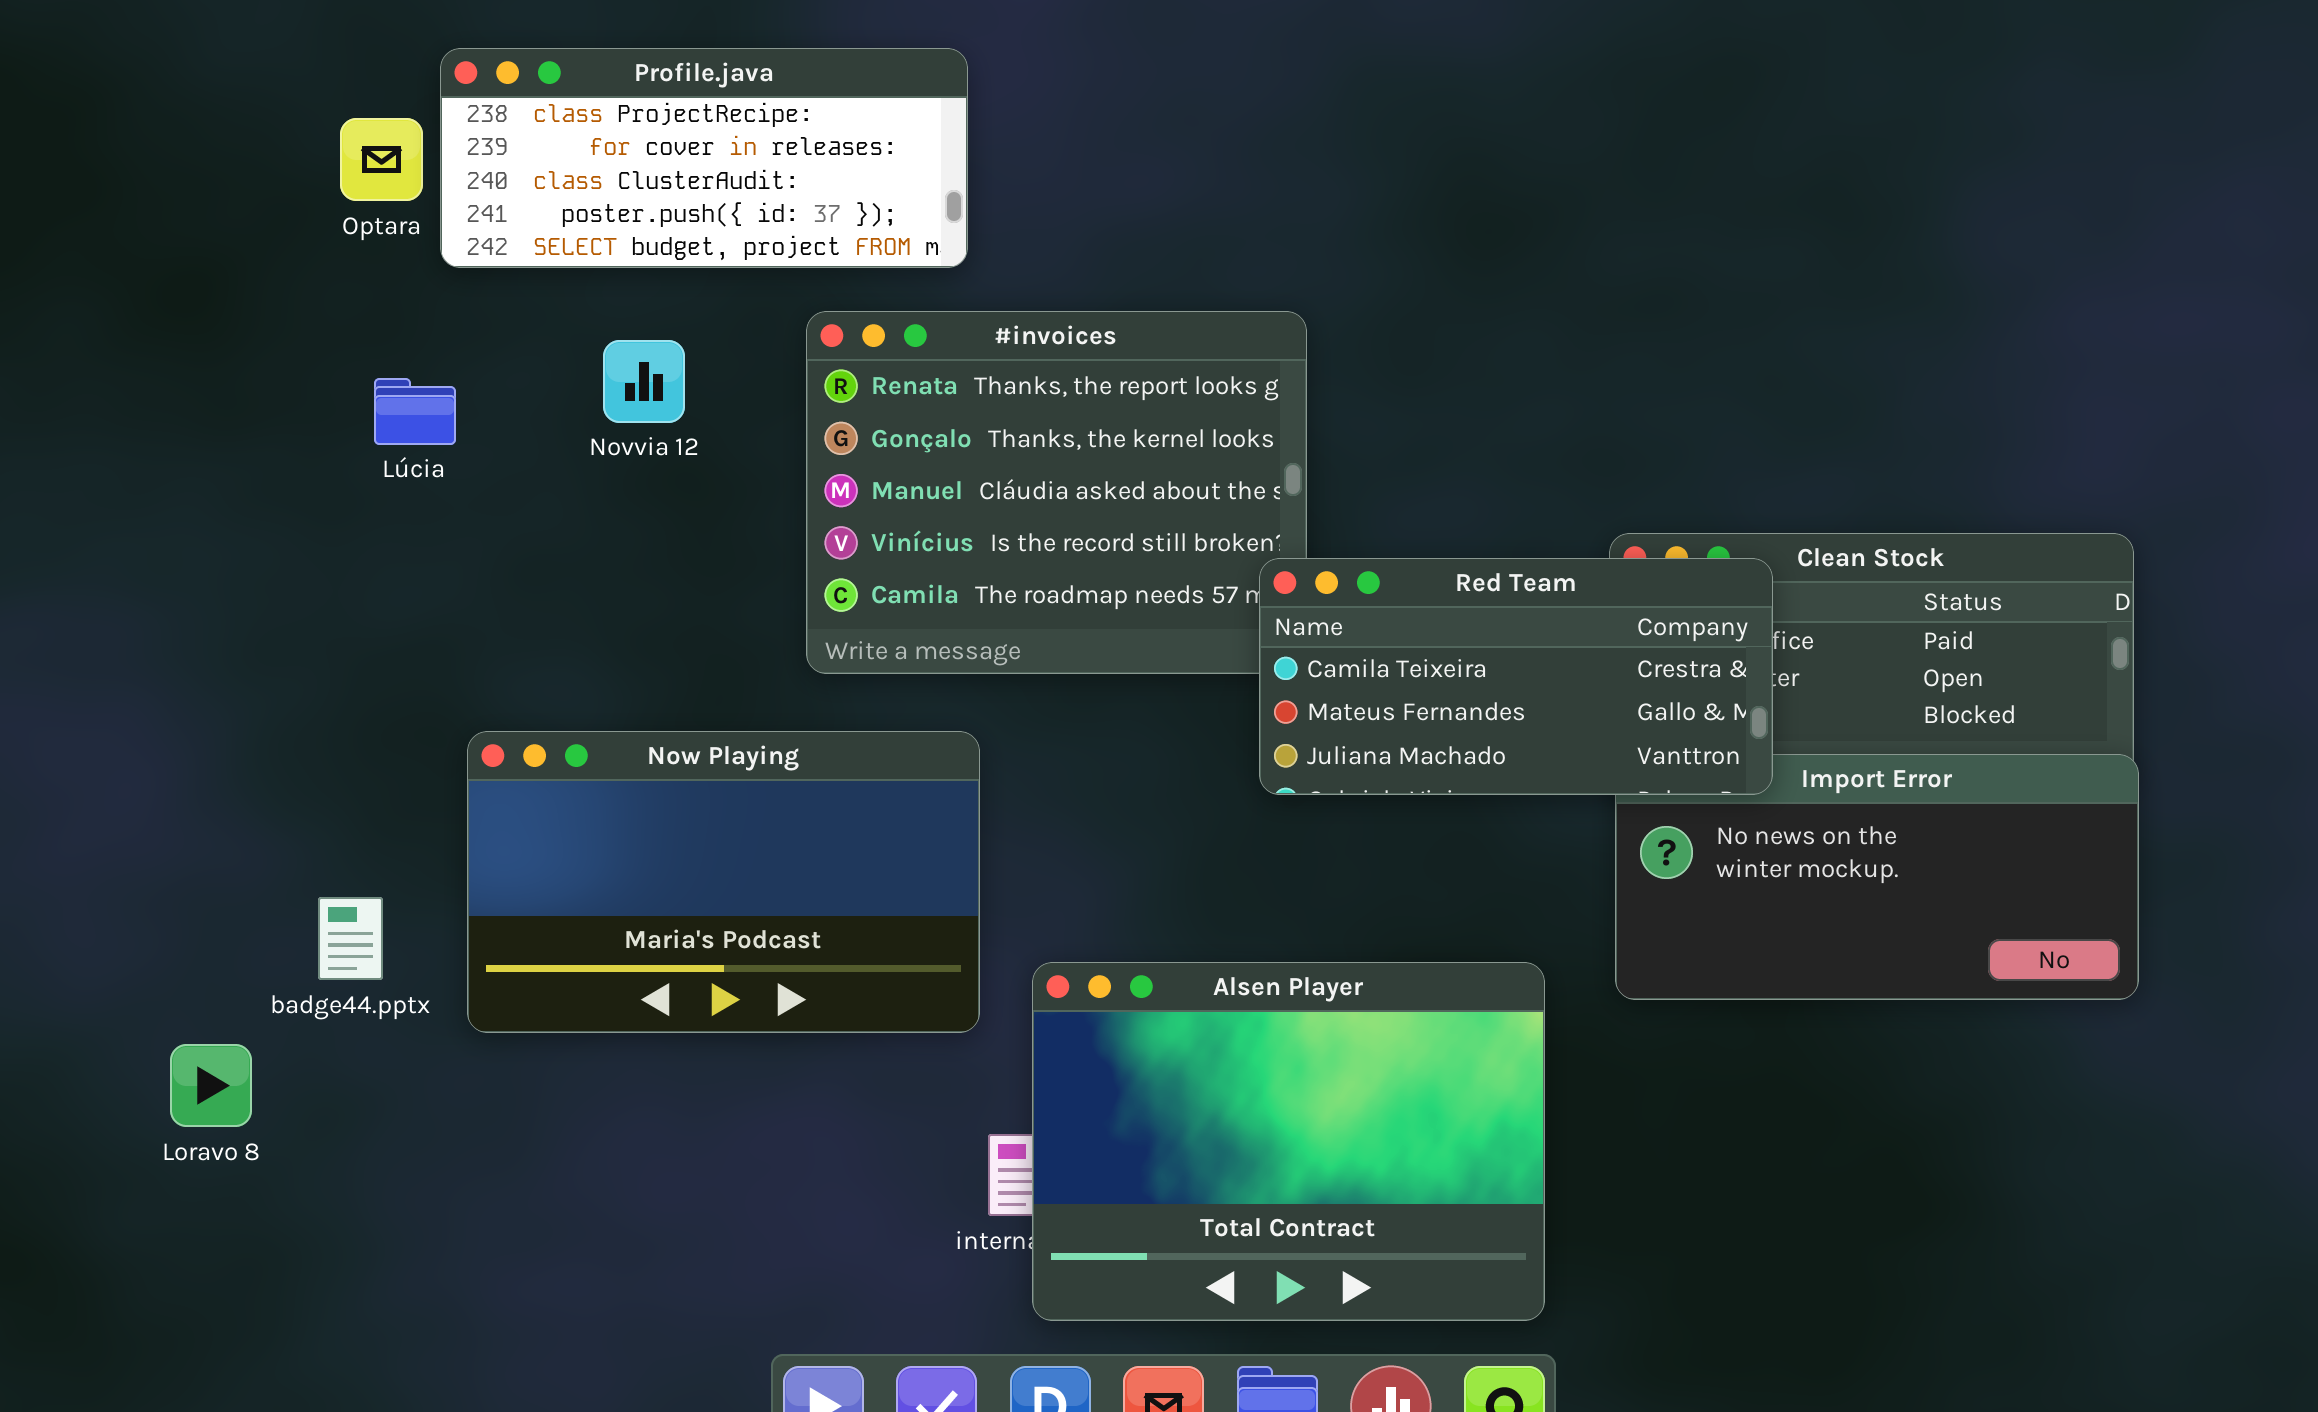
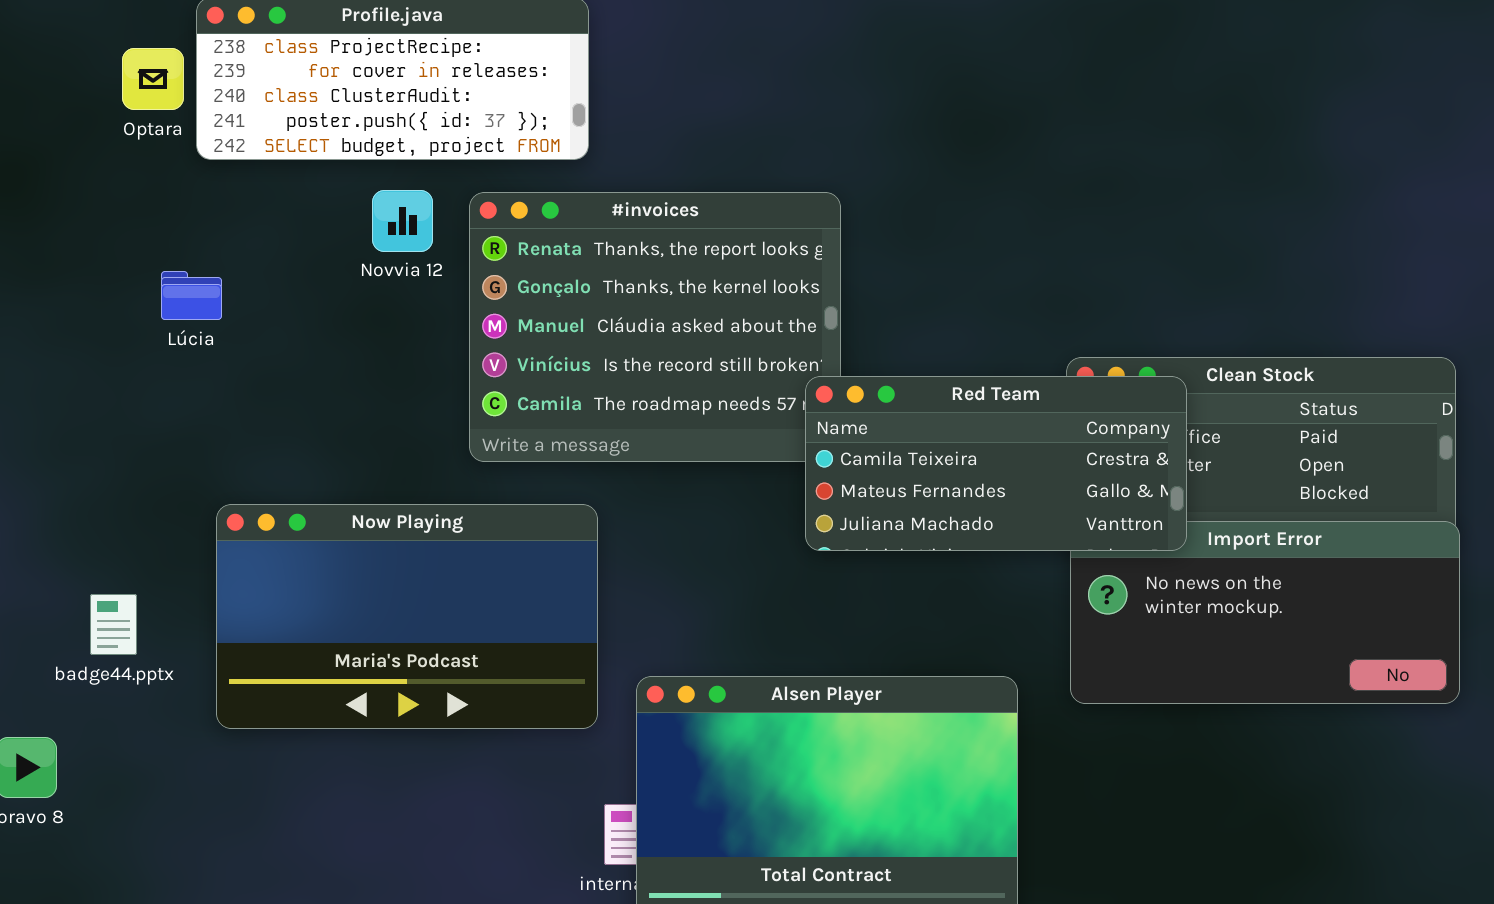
Novvia 12: [603,340,685,423] -> [372,190,433,252], moved
Lúcia: [374,378,456,445] -> [161,271,222,320], moved
badge44.pptx: [318,897,383,980] -> [90,594,137,655], moved

